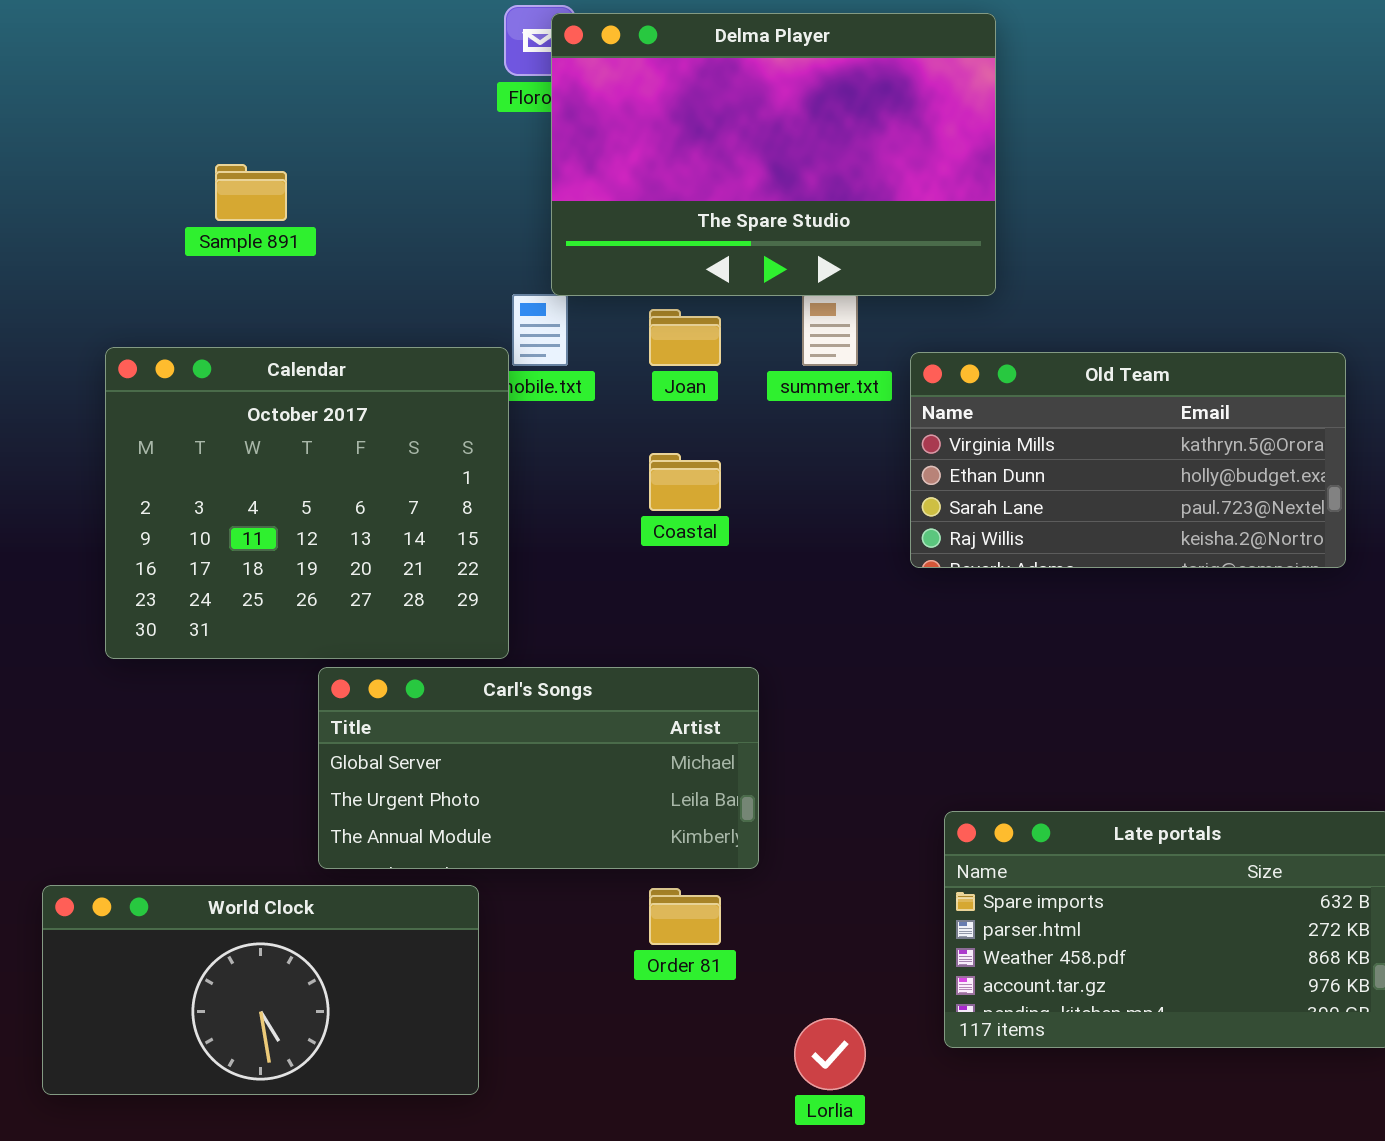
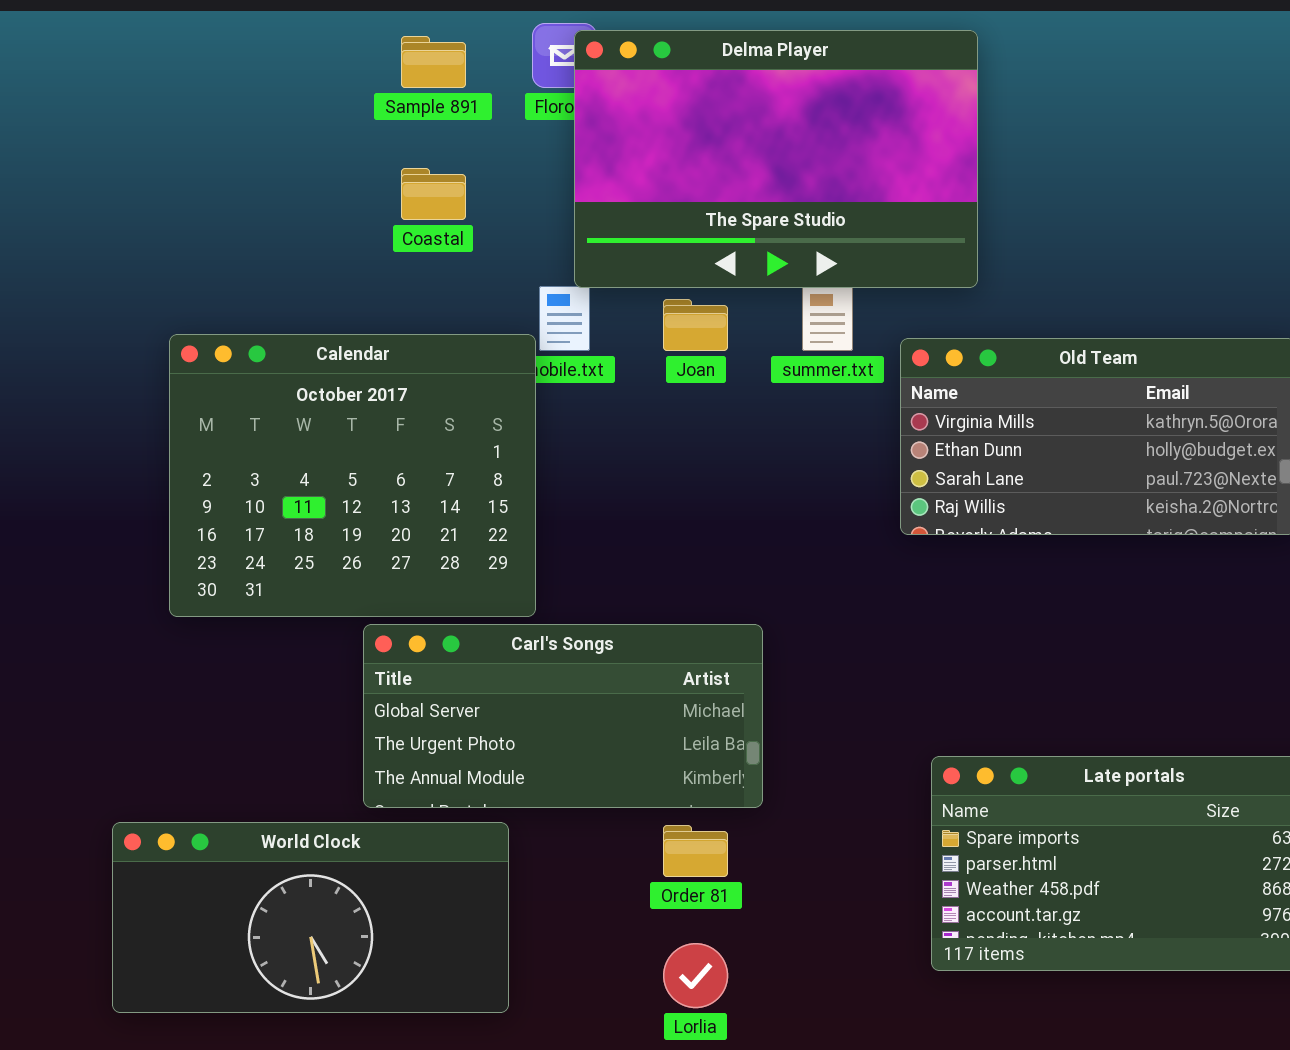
Sample 891: [215,164,287,221] -> [401,36,466,88], moved
Coastal: [649,453,721,511] -> [401,168,466,220], moved
Lorlia: [794,1018,866,1090] -> [663,943,728,1008], moved

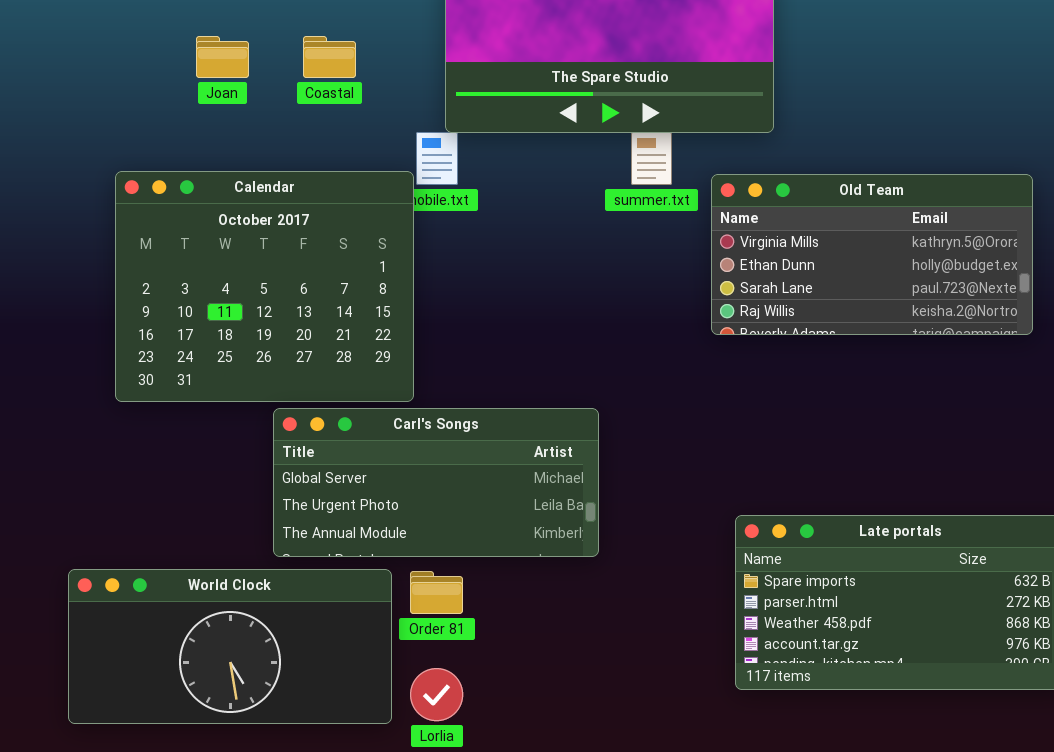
Joan: [663,299,728,351] -> [196,36,249,78], moved
Order 81: [663,825,728,877] -> [410,571,463,614], moved
Lorlia: [663,943,728,1008] -> [410,668,463,721], moved

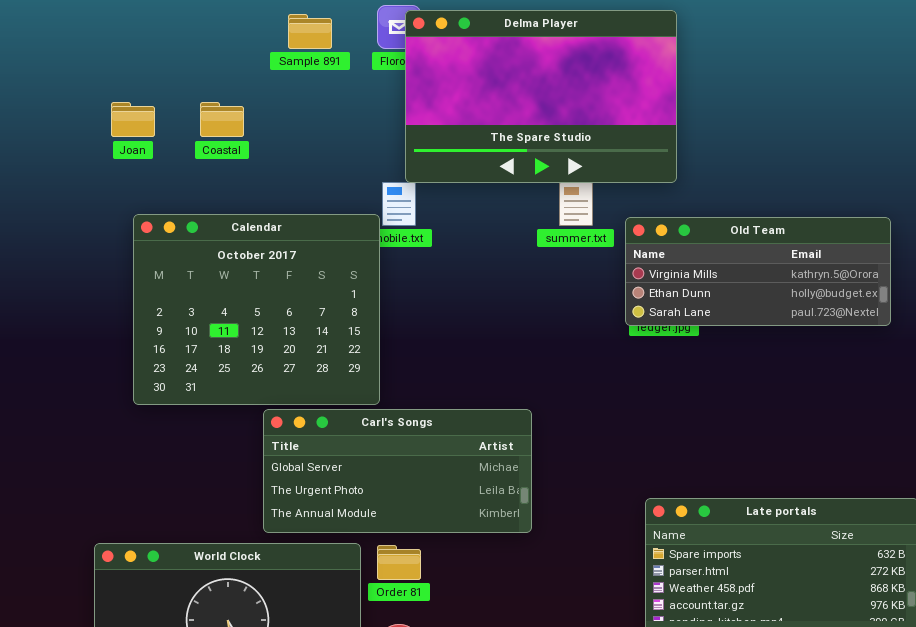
Joan: [196,36,249,78] -> [111,102,155,137], moved
Coastal: [303,36,356,78] -> [200,102,244,137], moved
Old Team: [711,174,1033,335] -> [625,217,891,326], resized

